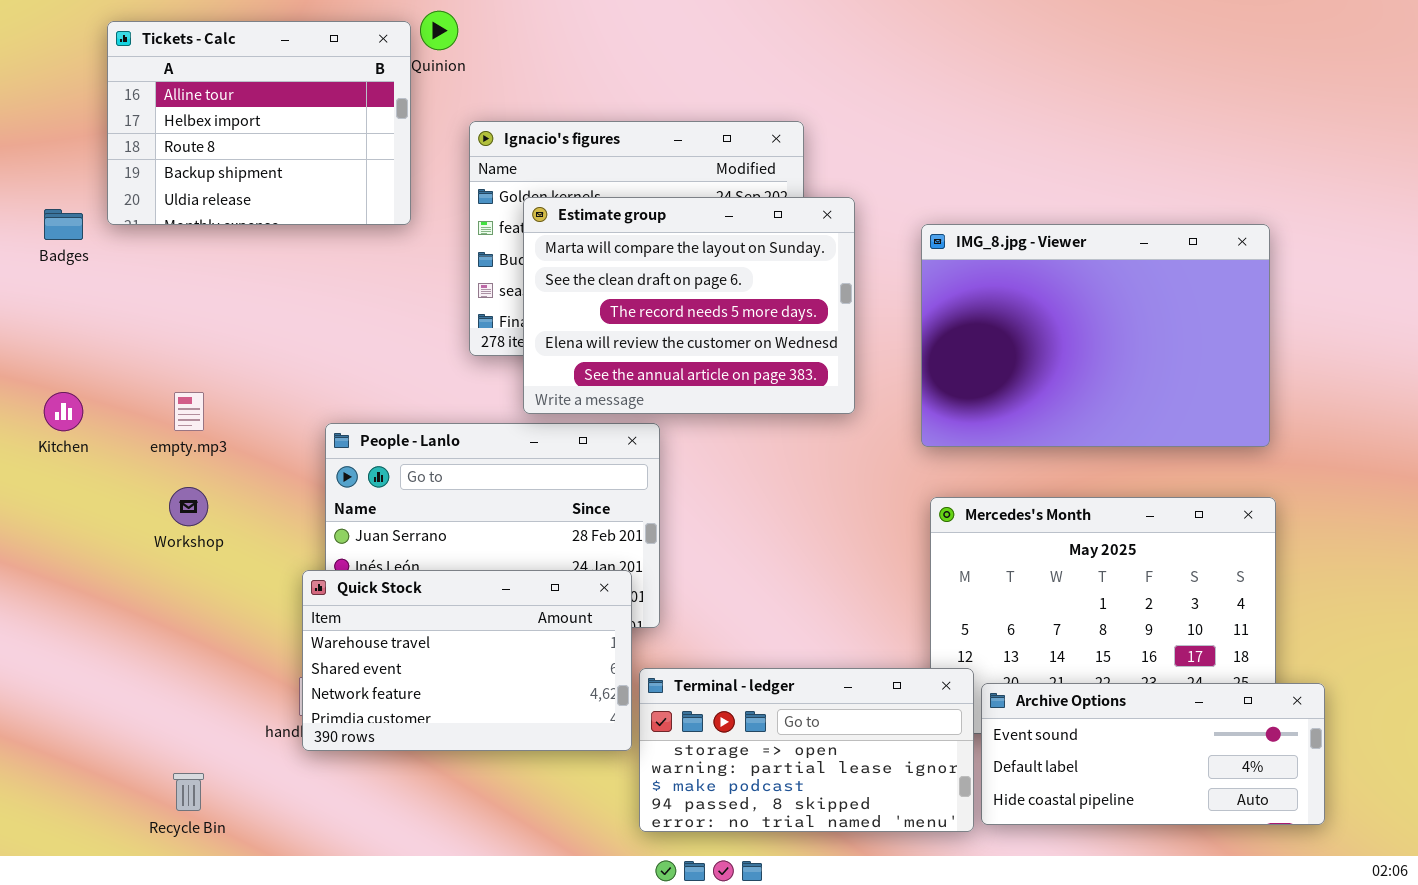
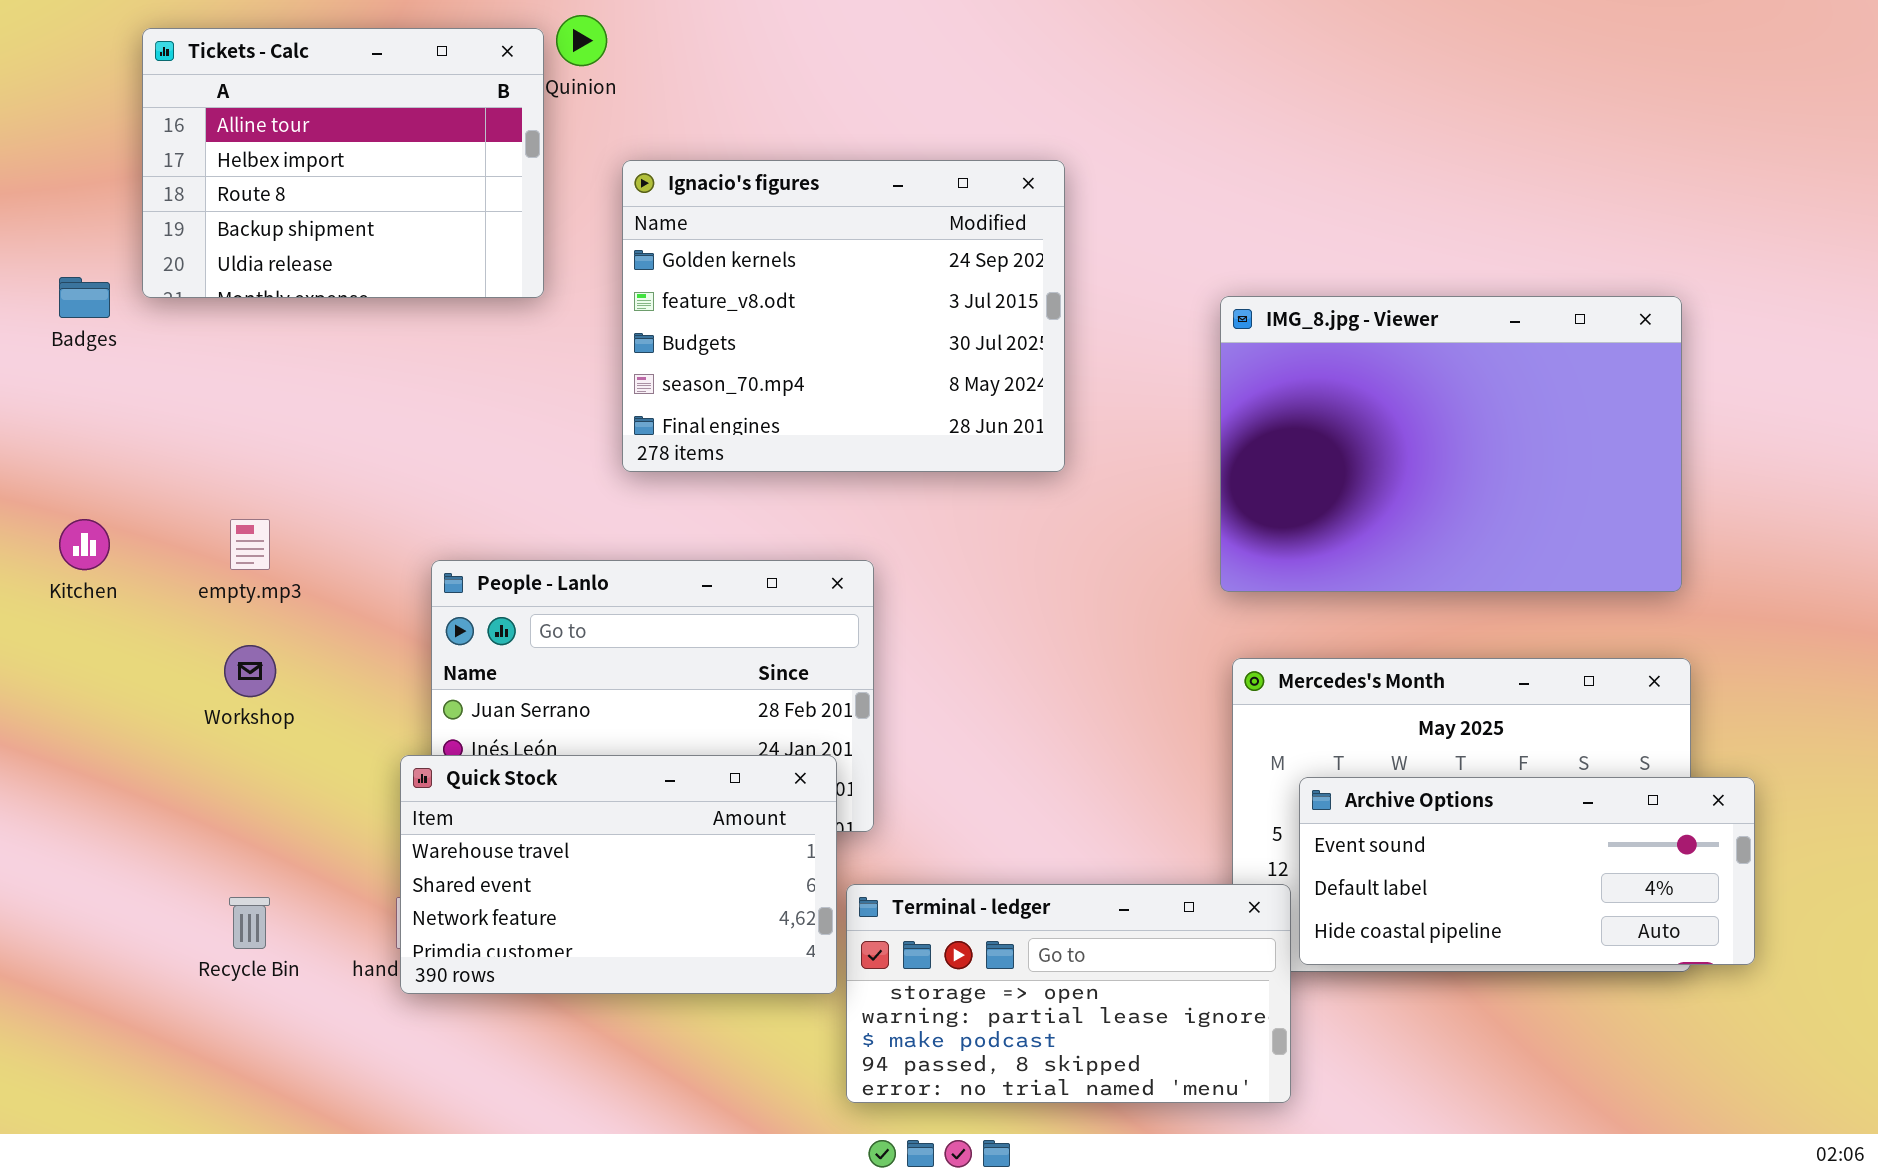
Estimate group: [523,197,855,414] -> none, closed
Archive Options: [981,683,1325,825] -> [1299,777,1755,965], moved
Recycle Bin: [173,773,204,811] -> [229,897,270,949], moved

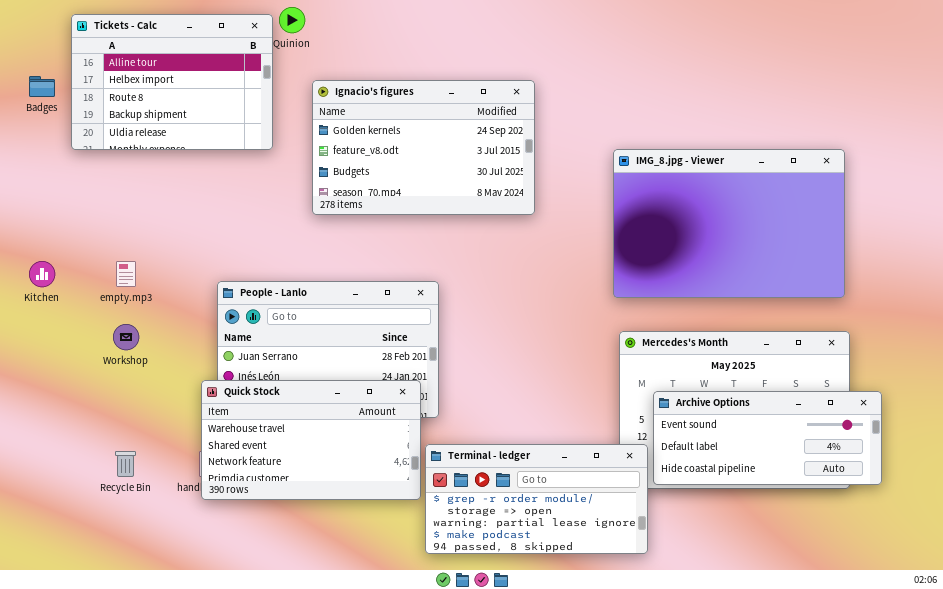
Ignacio's figures: [622,160,1065,472] -> [312,80,535,215], resized
Badges: [59,277,110,318] -> [29,76,55,97], moved
Terminal - ledger: [846,884,1291,1103] -> [425,444,648,554], scrolled up 1 row

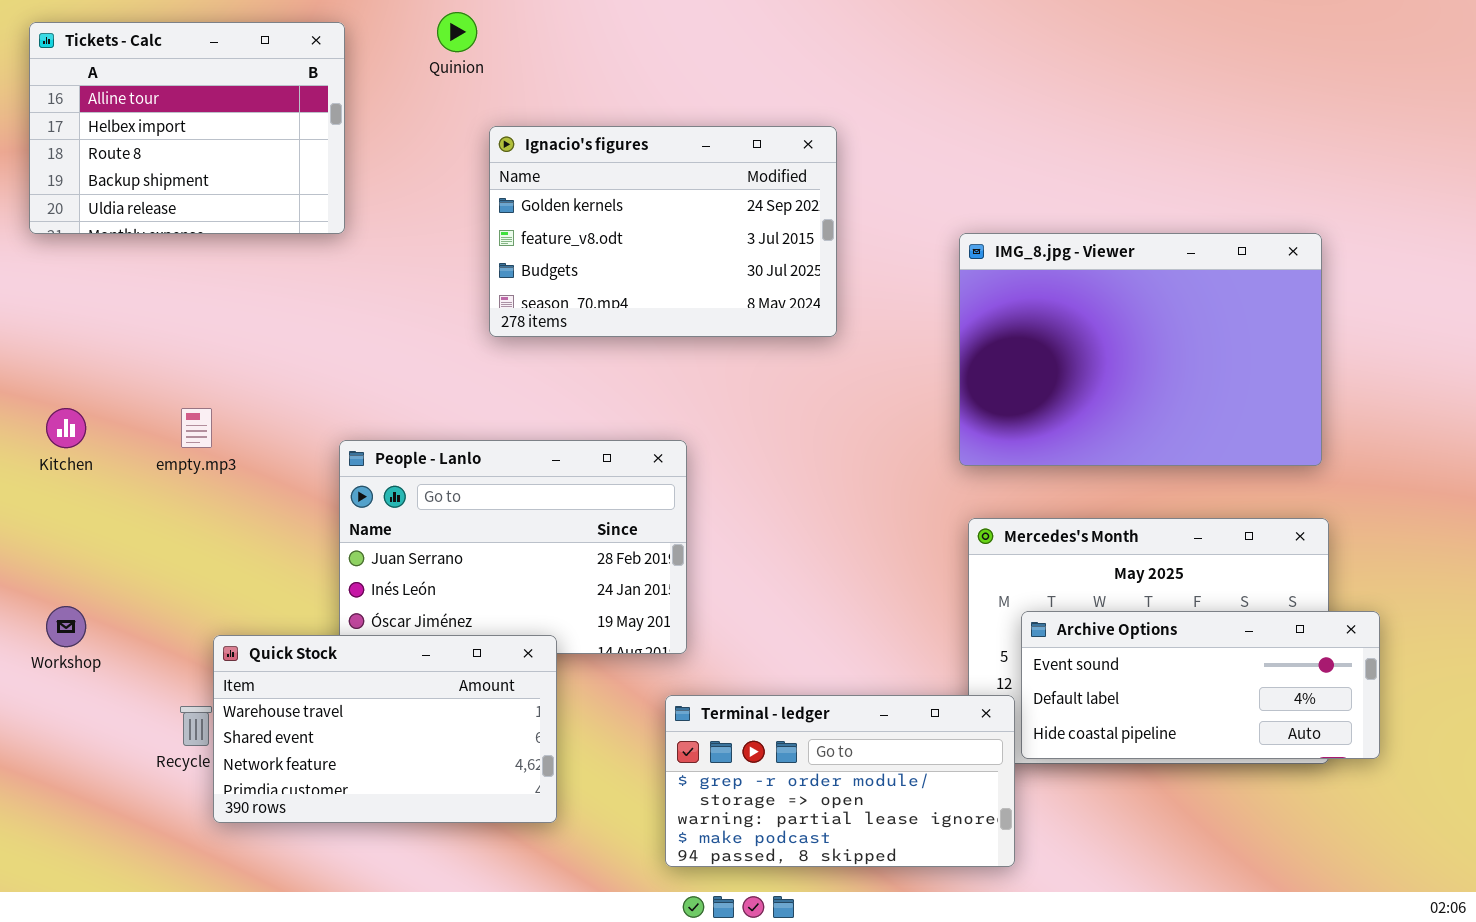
Tickets - Calc: [71,14,273,150] -> [29,22,345,234], moved
Workshop: [113,324,139,350] -> [46,606,86,647], moved
Quick Stock: [201,380,421,500] -> [213,635,557,823], moved

